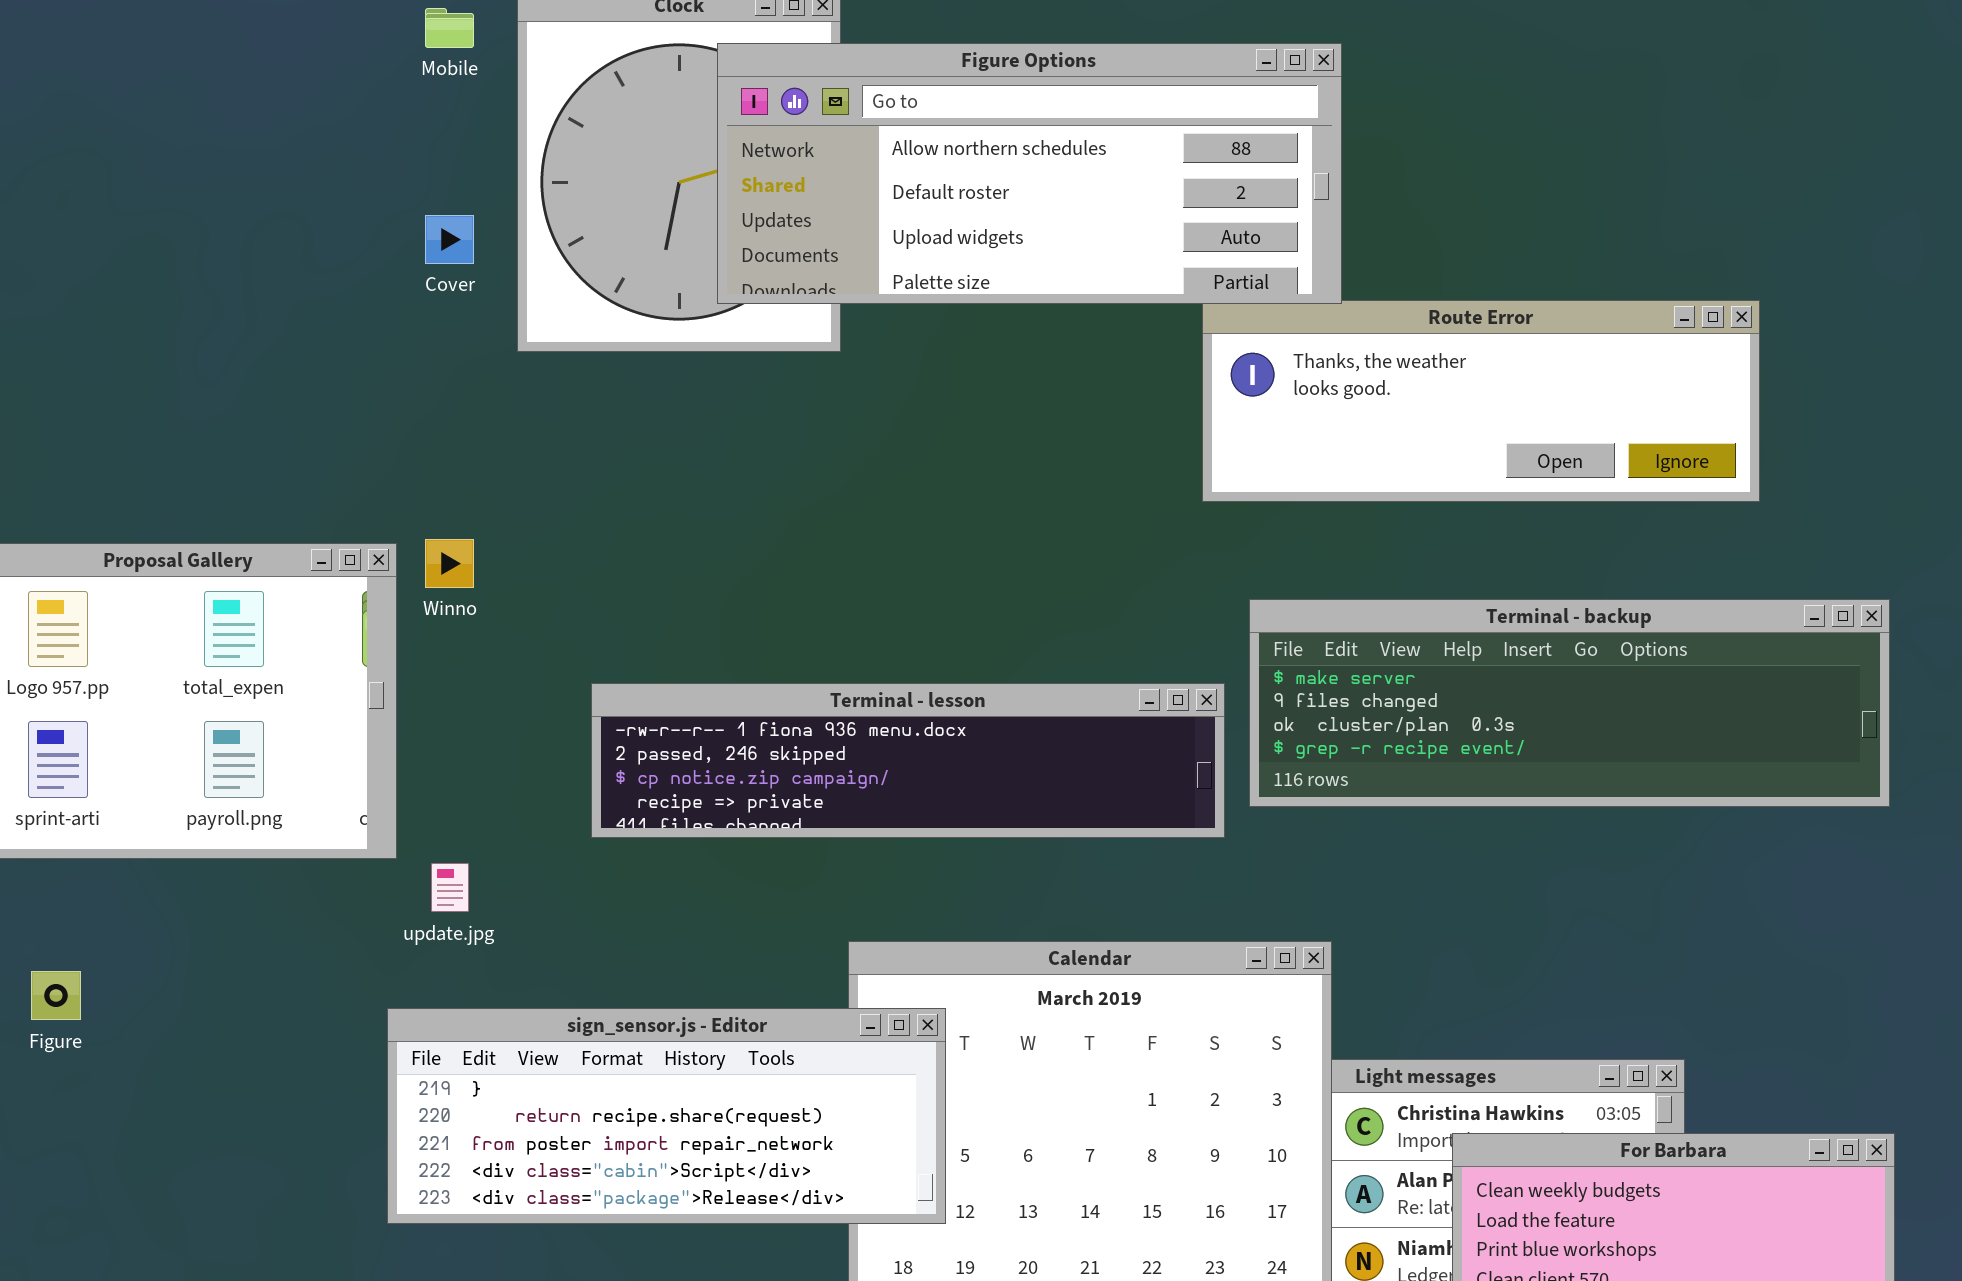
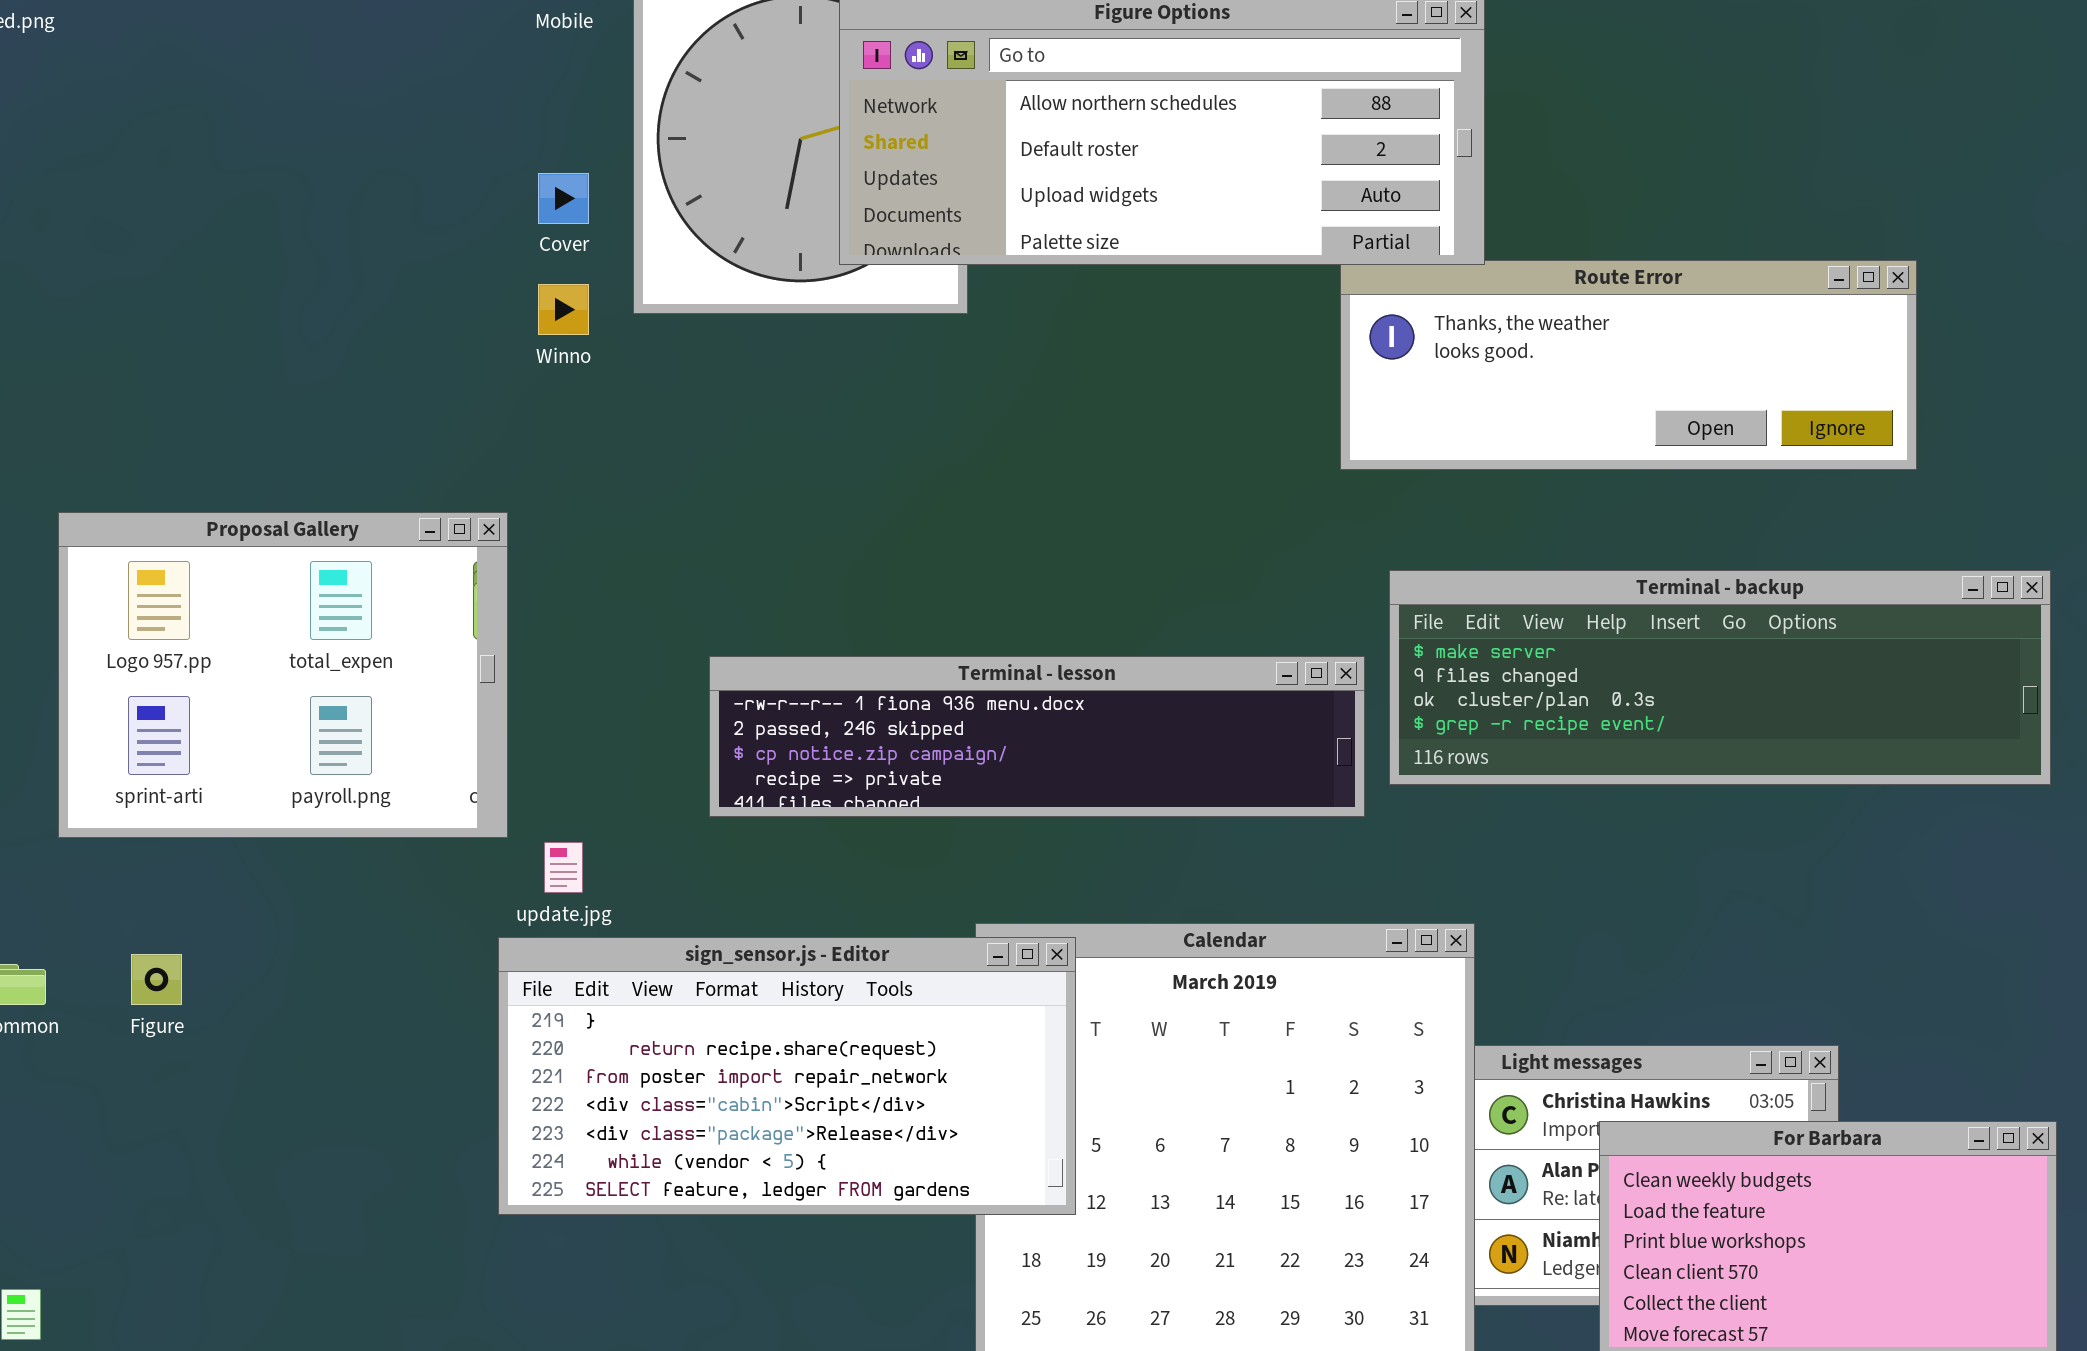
Winno: [425,539,474,588] -> [538,284,589,335], moved
sign_sensor.js - Editor: [387,1008,946,1224] -> [498,937,1076,1215], resized

